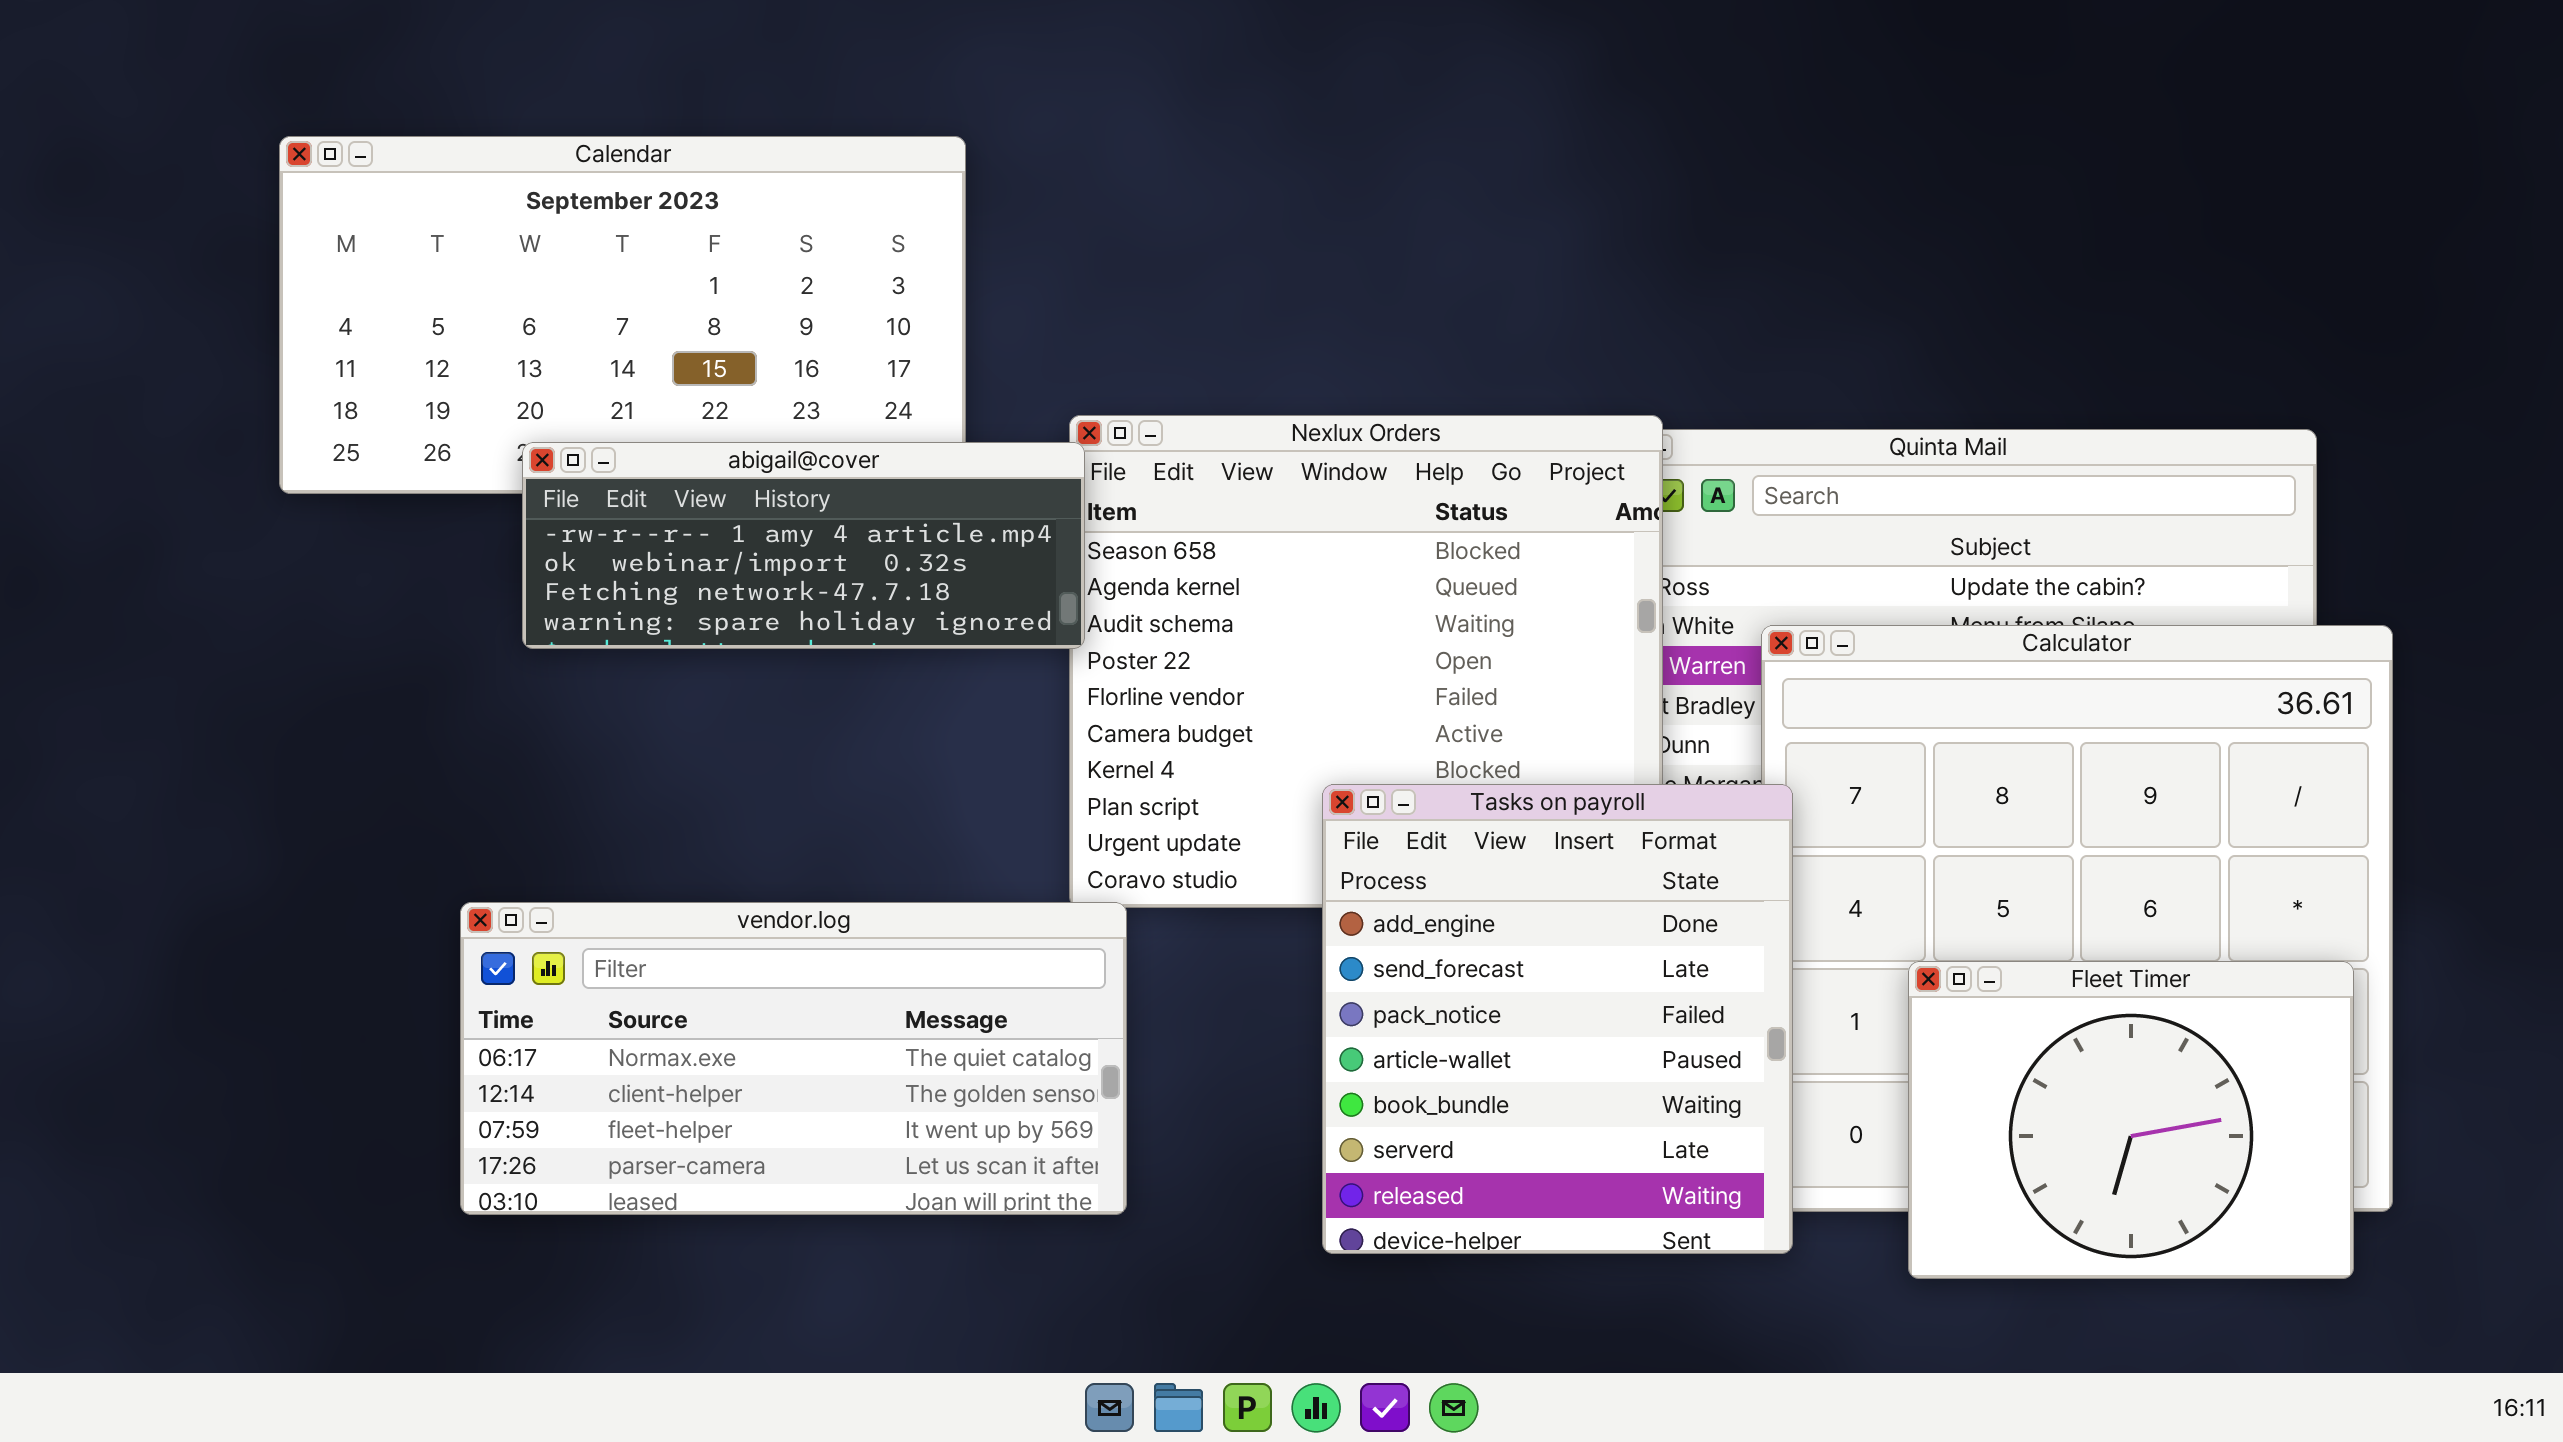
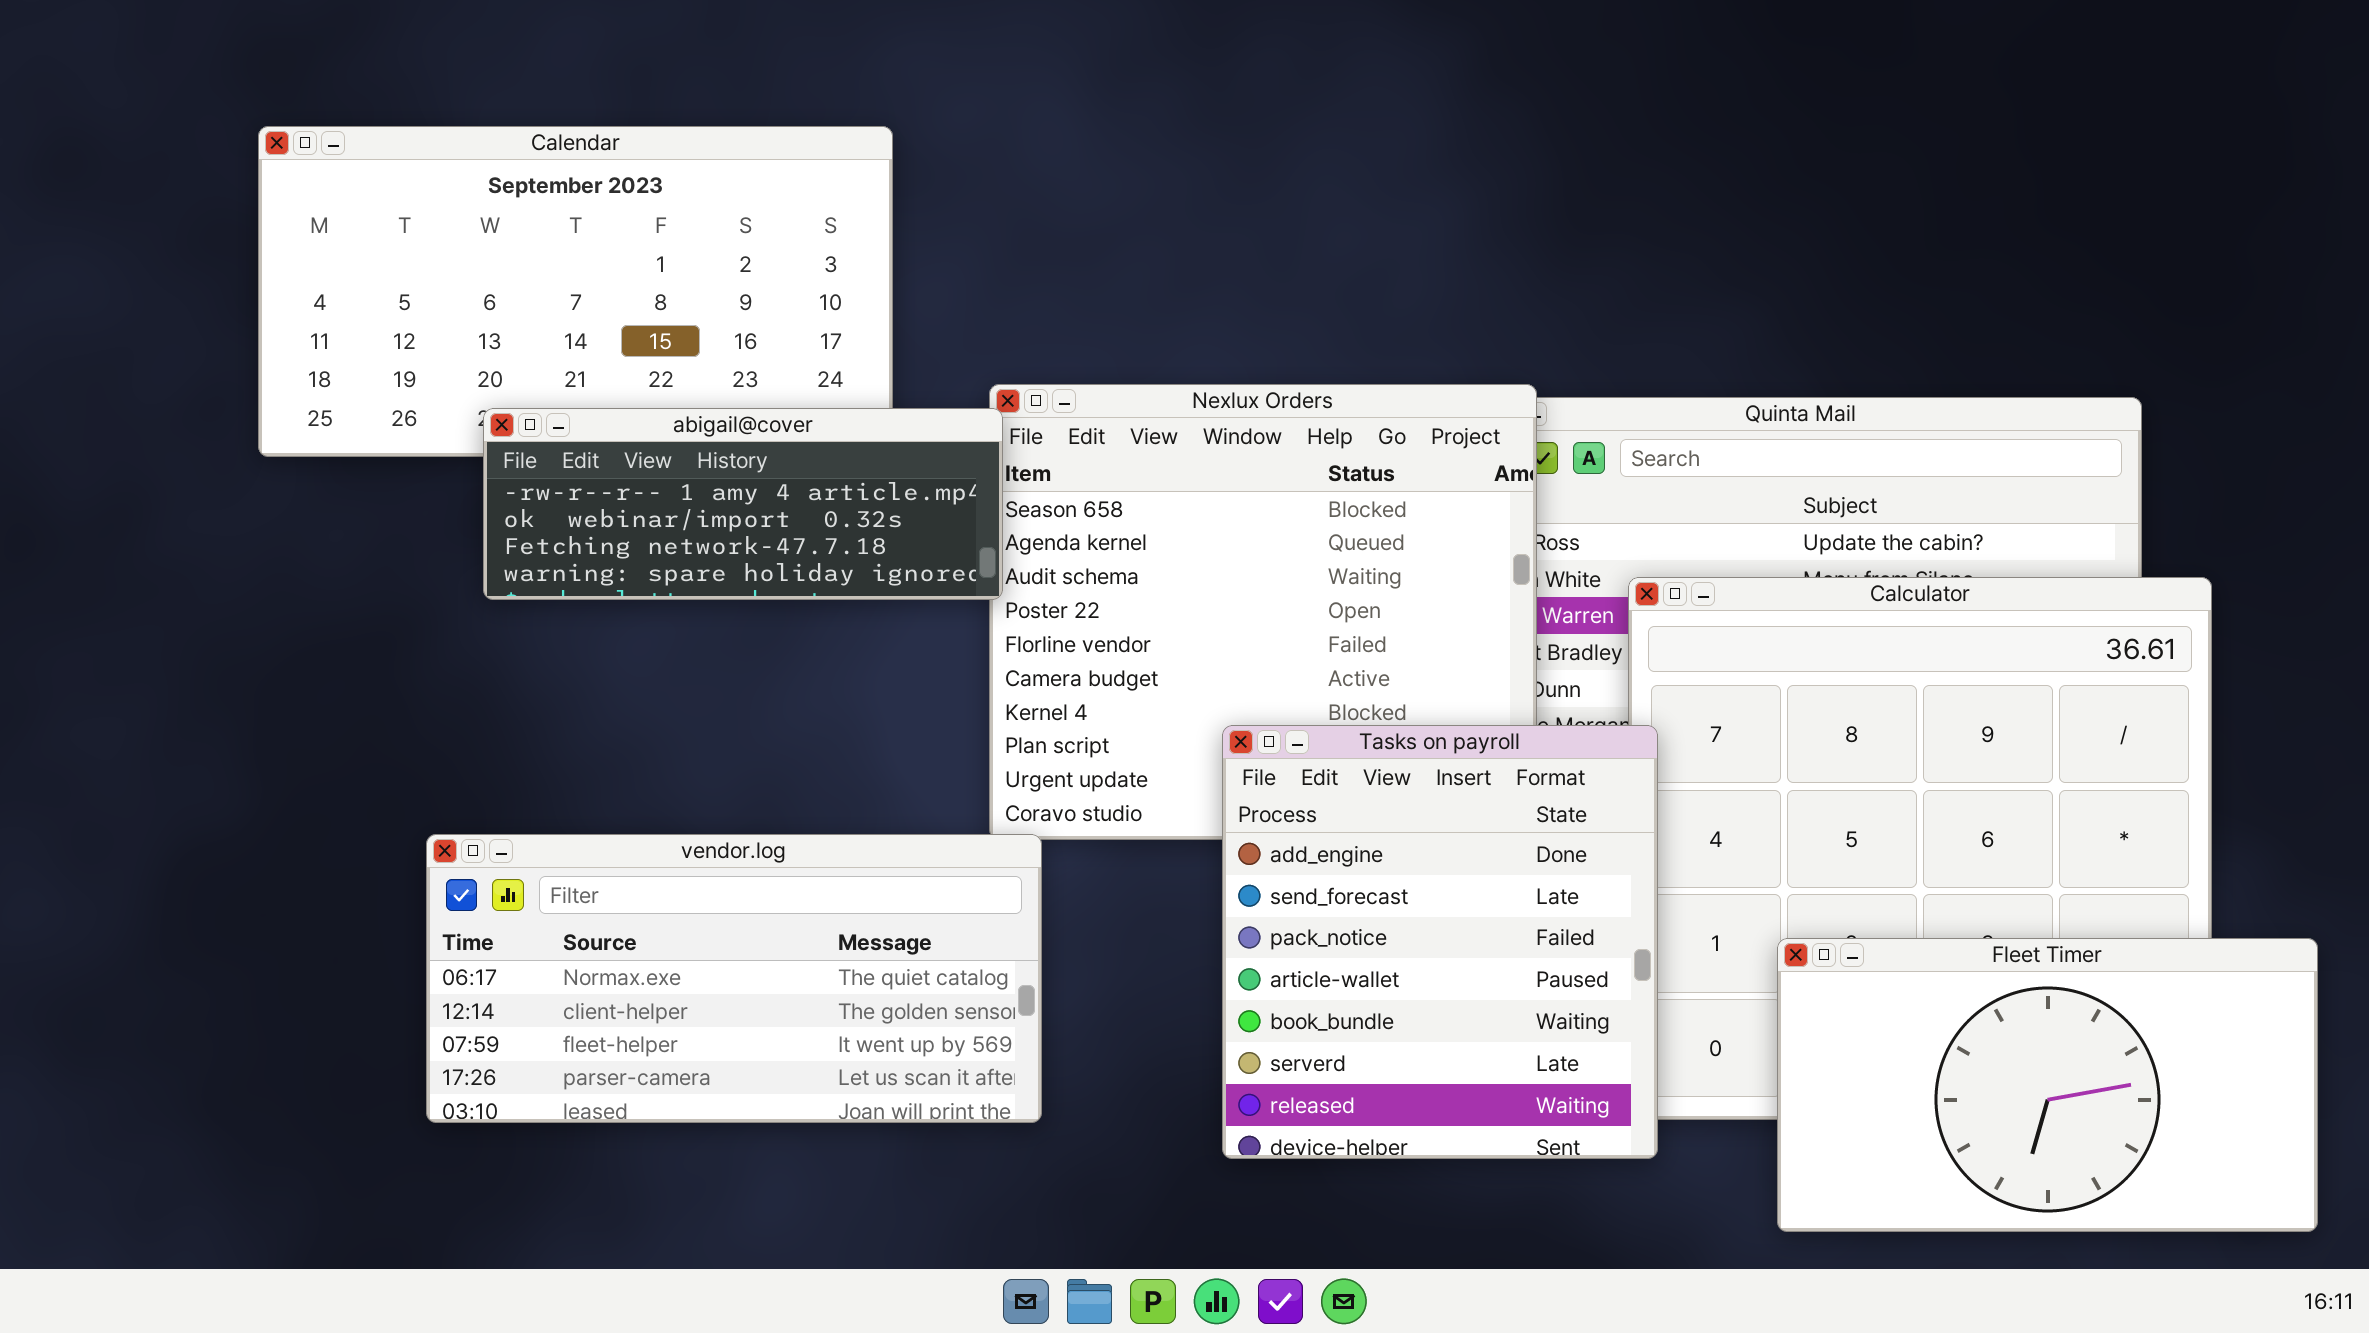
Fleet Timer: [1908,961,2354,1279] -> [1777,938,2318,1232], moved, resized

